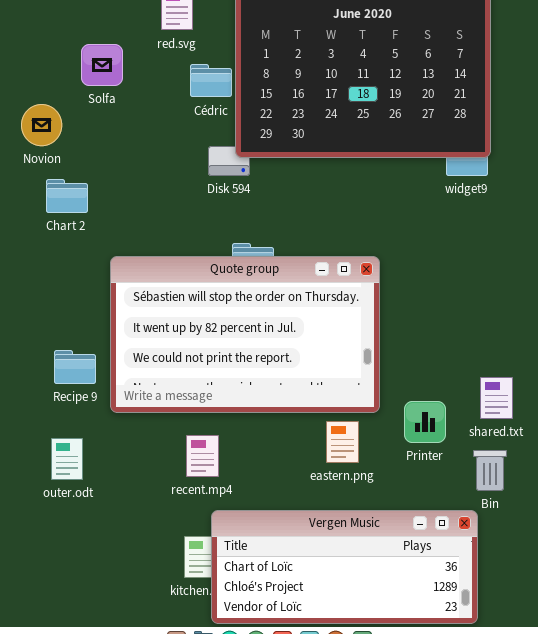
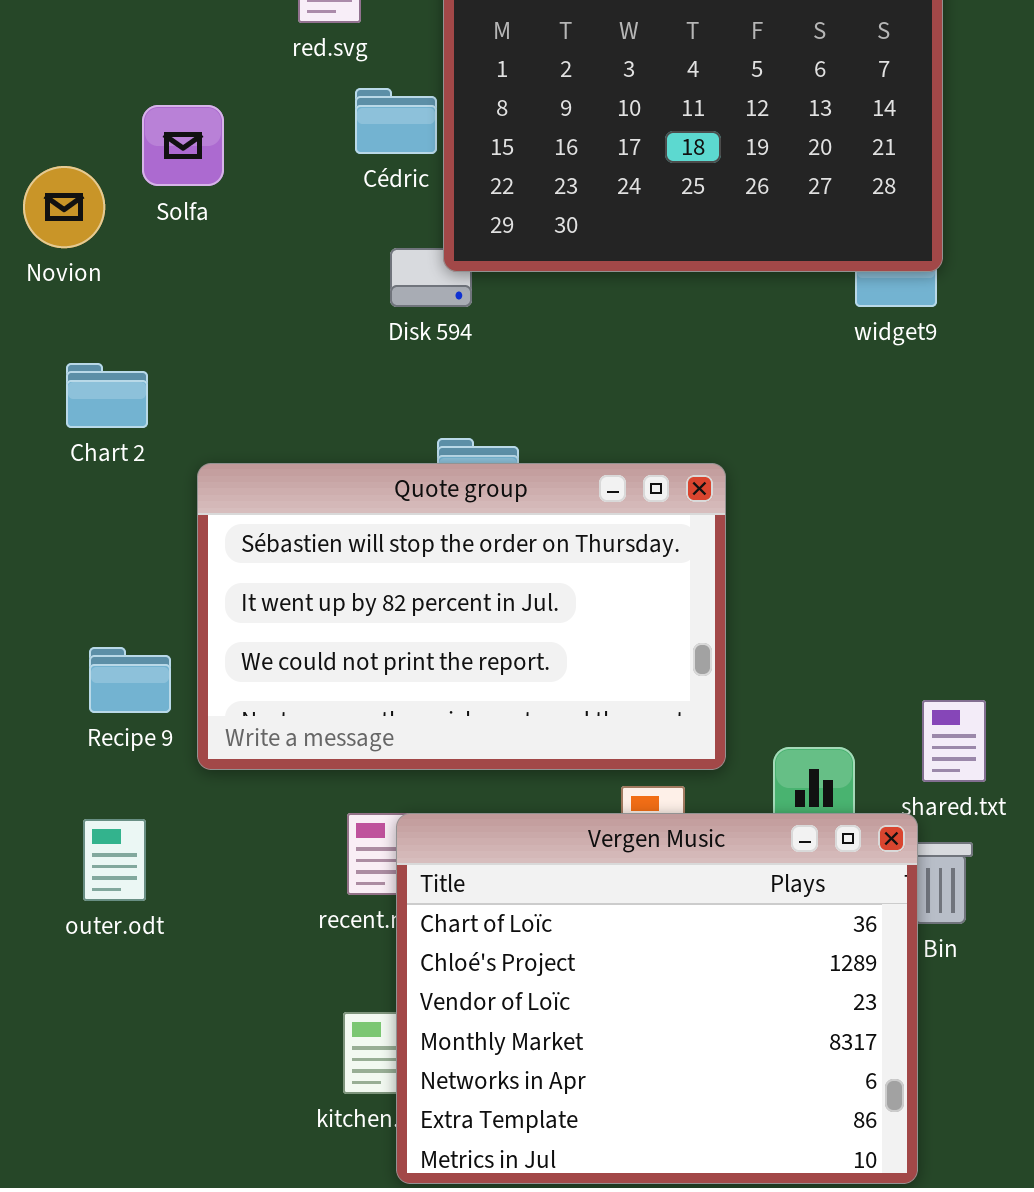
Solfa: [81,44,123,86] -> [142,105,224,186], moved
Chart 2: [46,179,88,213] -> [66,363,148,428], moved
Vergen Music: [211,510,478,624] -> [396,813,918,1184], resized

